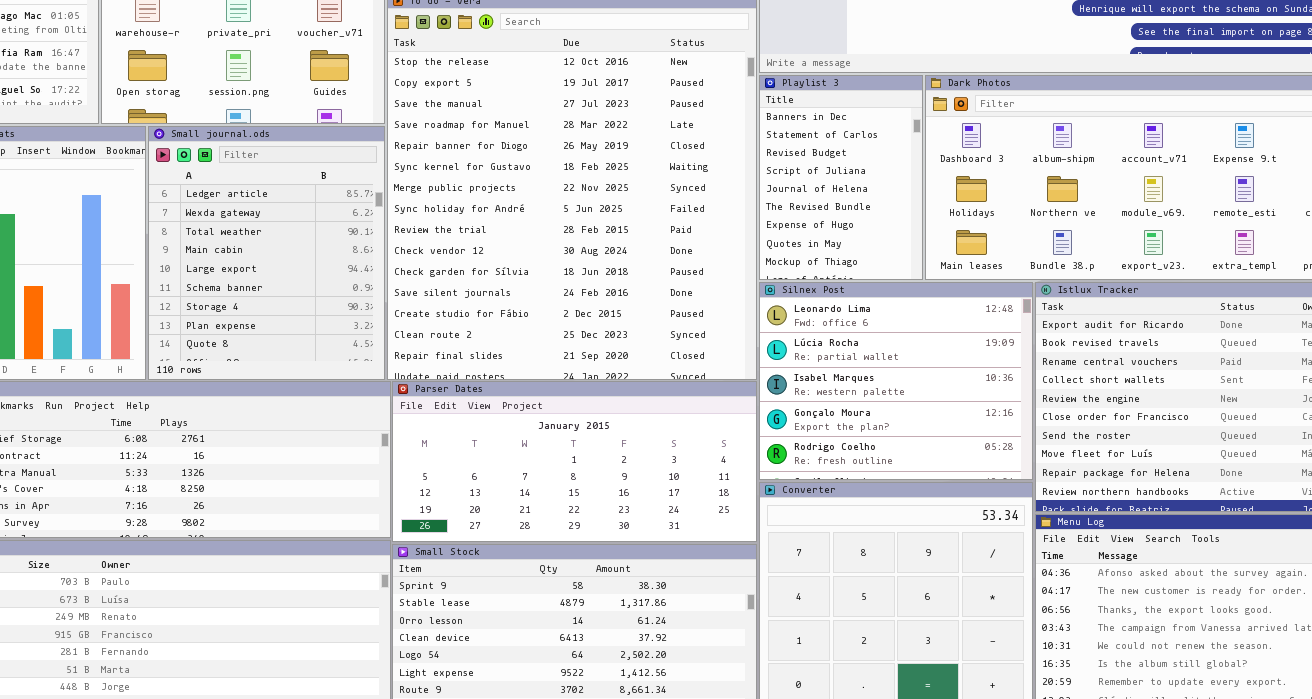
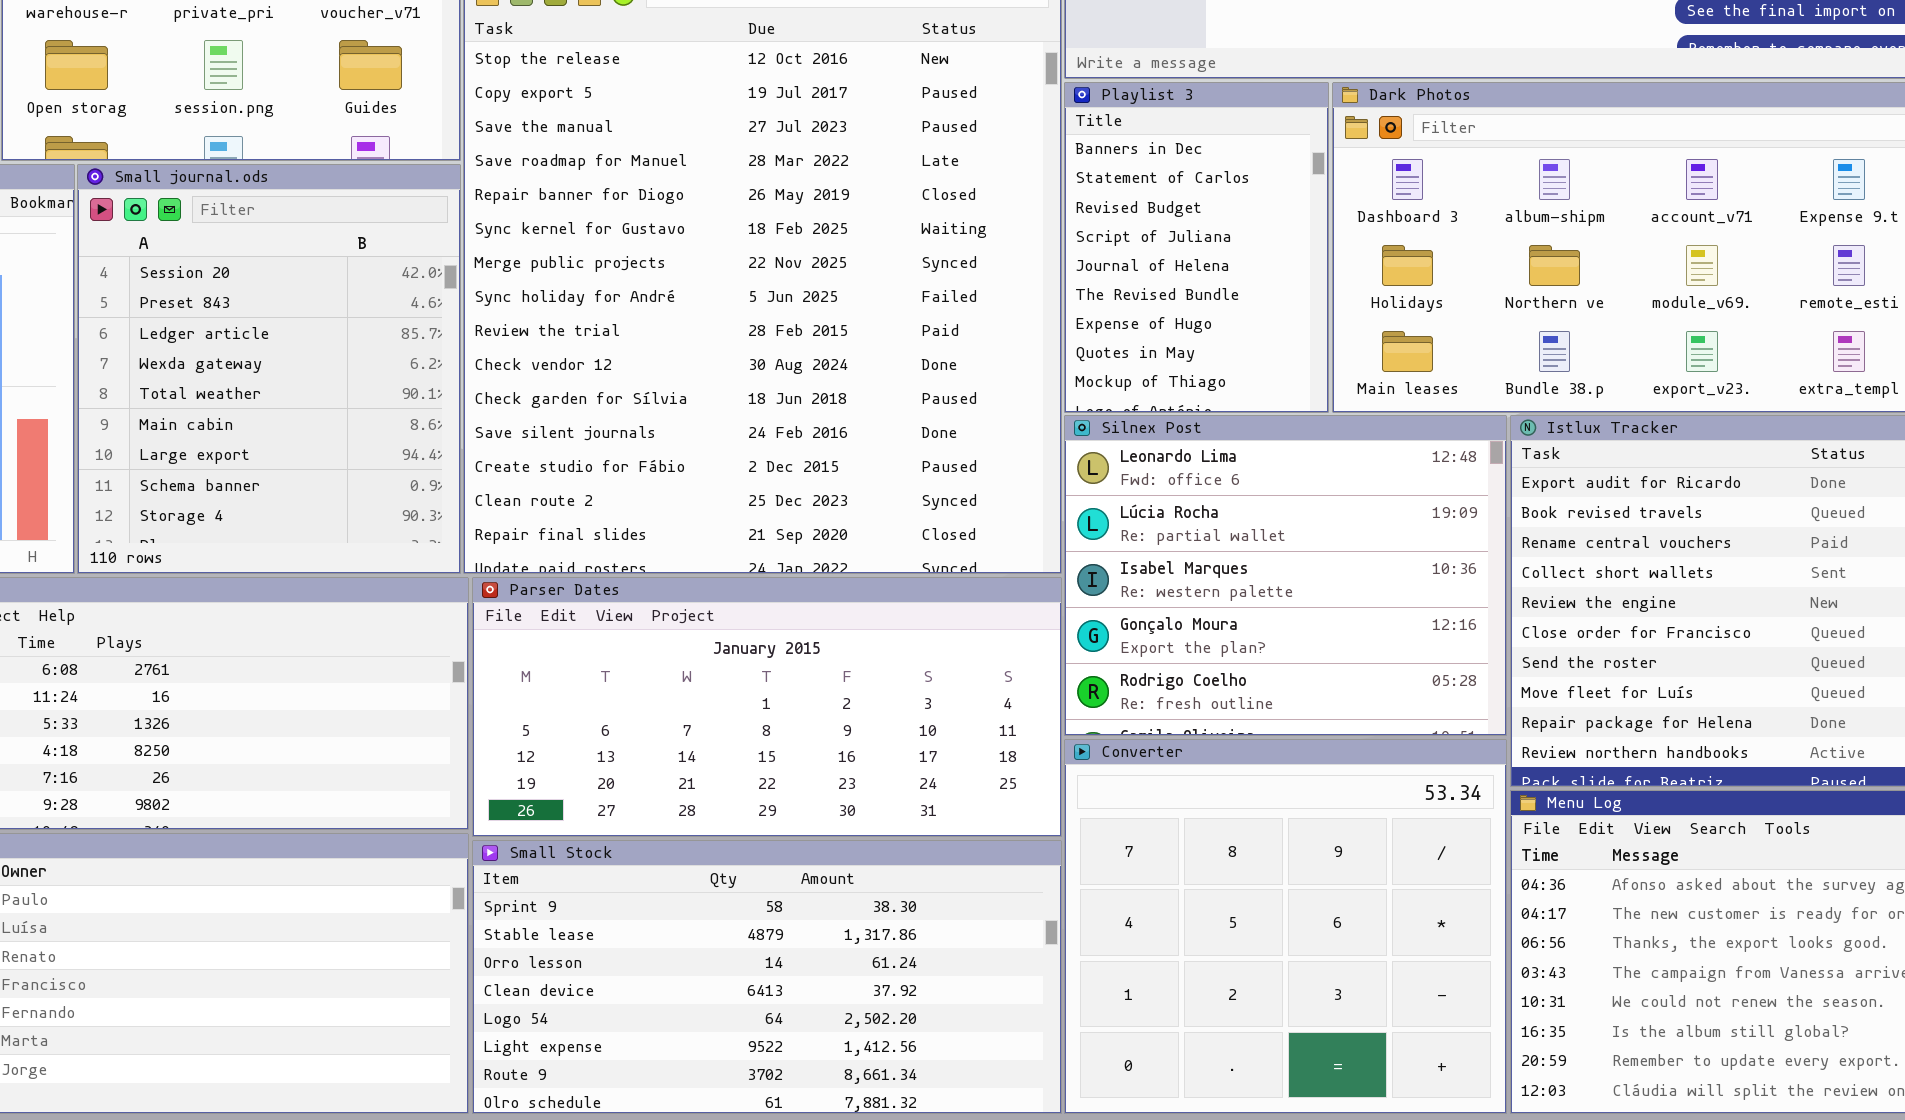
Small journal.ods: [148,126,385,380] -> [77,164,461,574], scrolled up 2 rows

